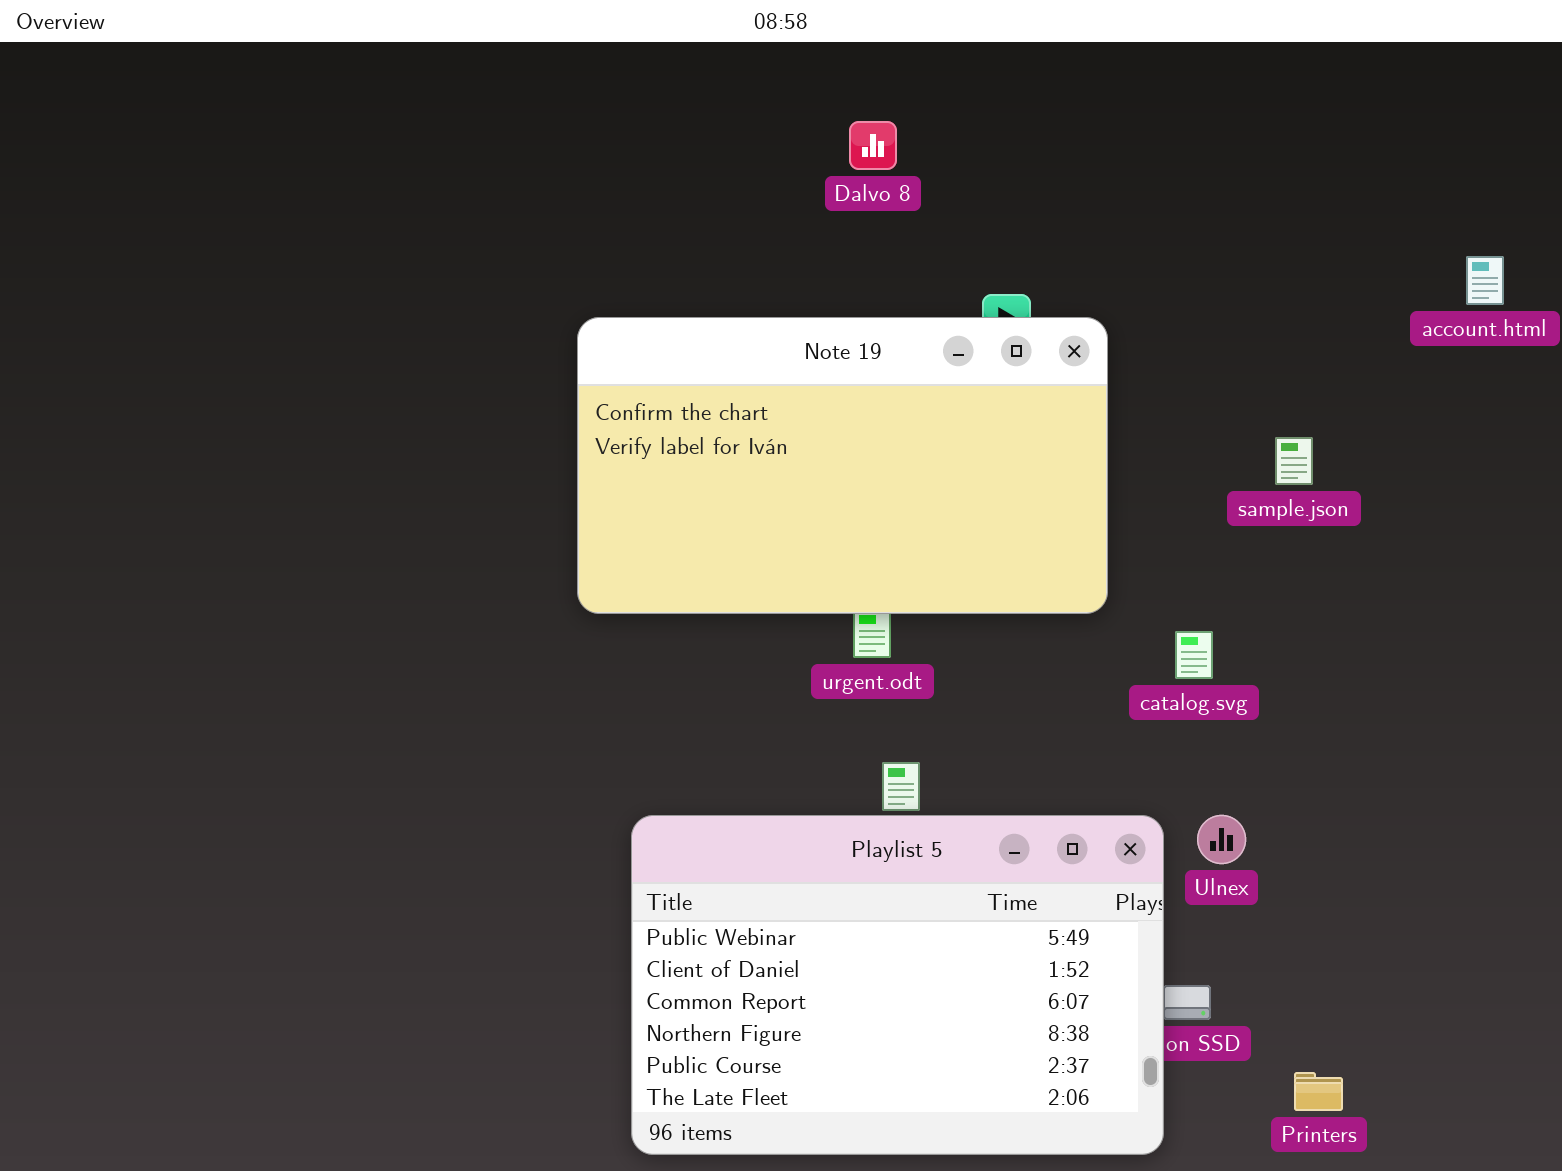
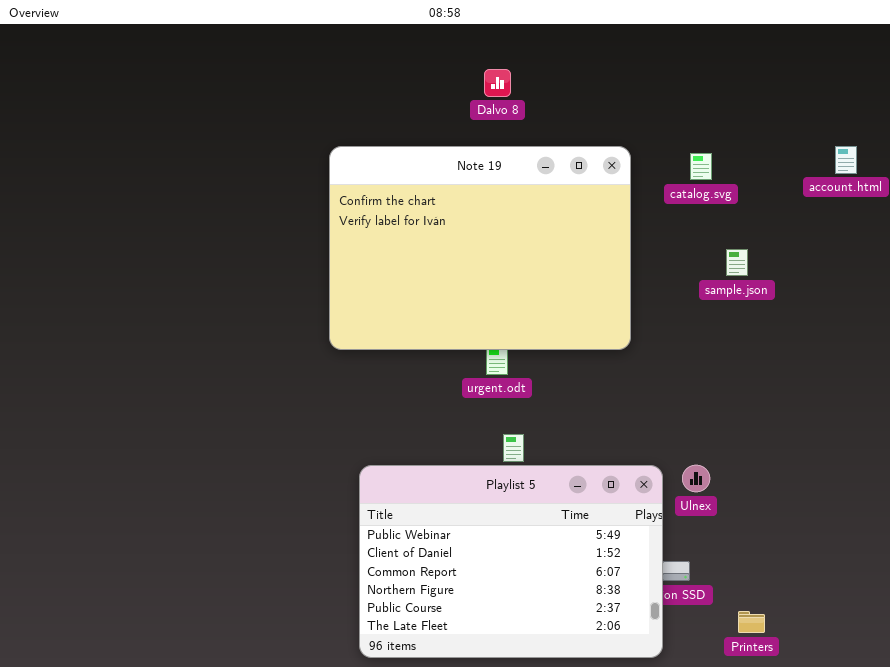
Note 19: [577,317,1108,614] -> [329,146,631,350], resized
catalog.svg: [1175,631,1213,679] -> [690,153,712,180], moved

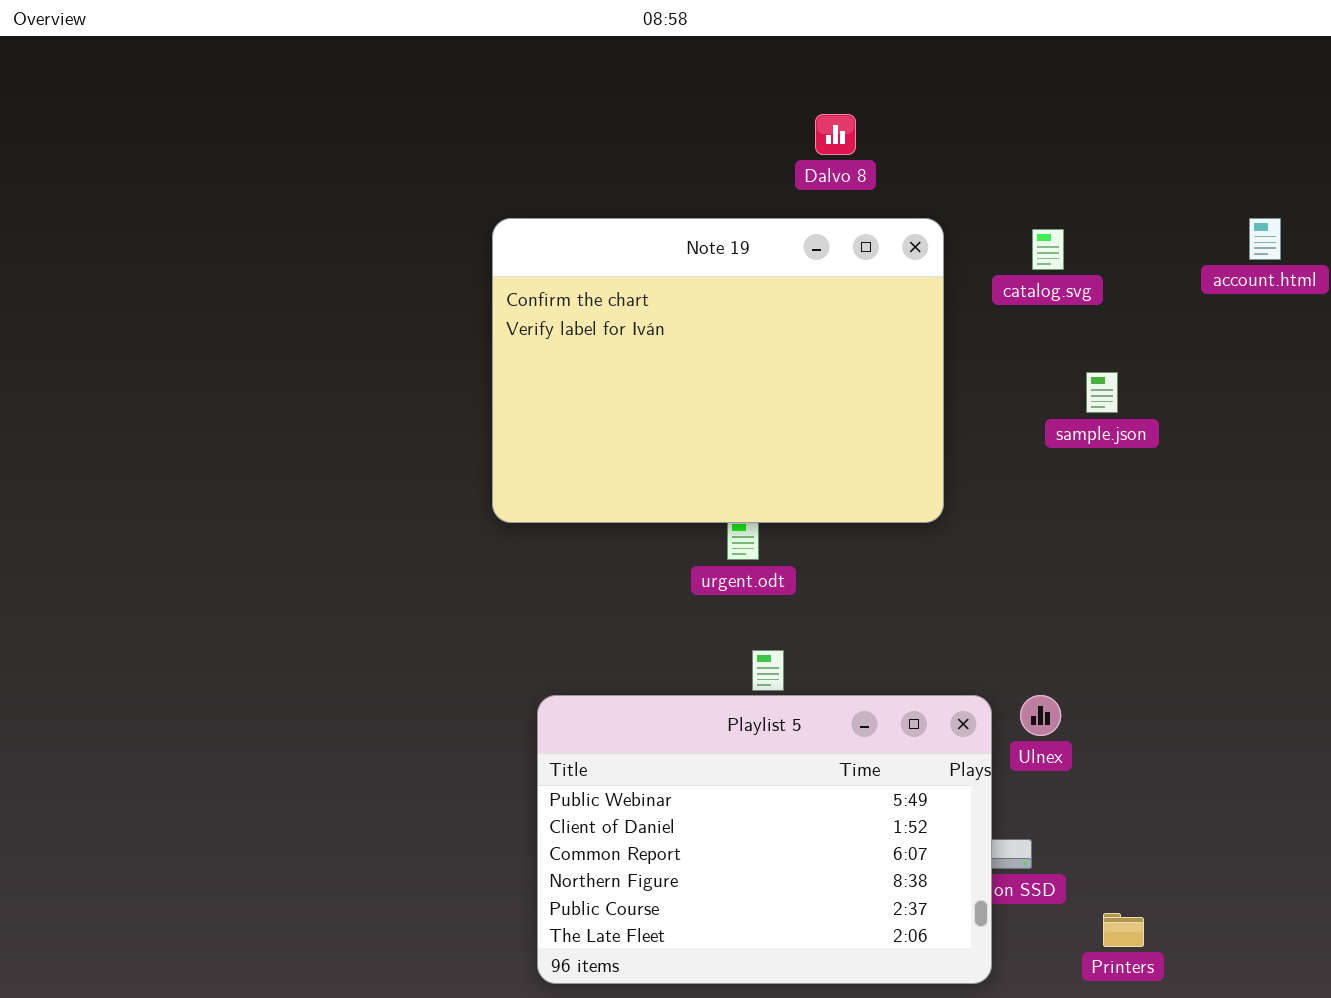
Dalvo 8: [484,69,511,97] -> [815,114,856,155], moved

